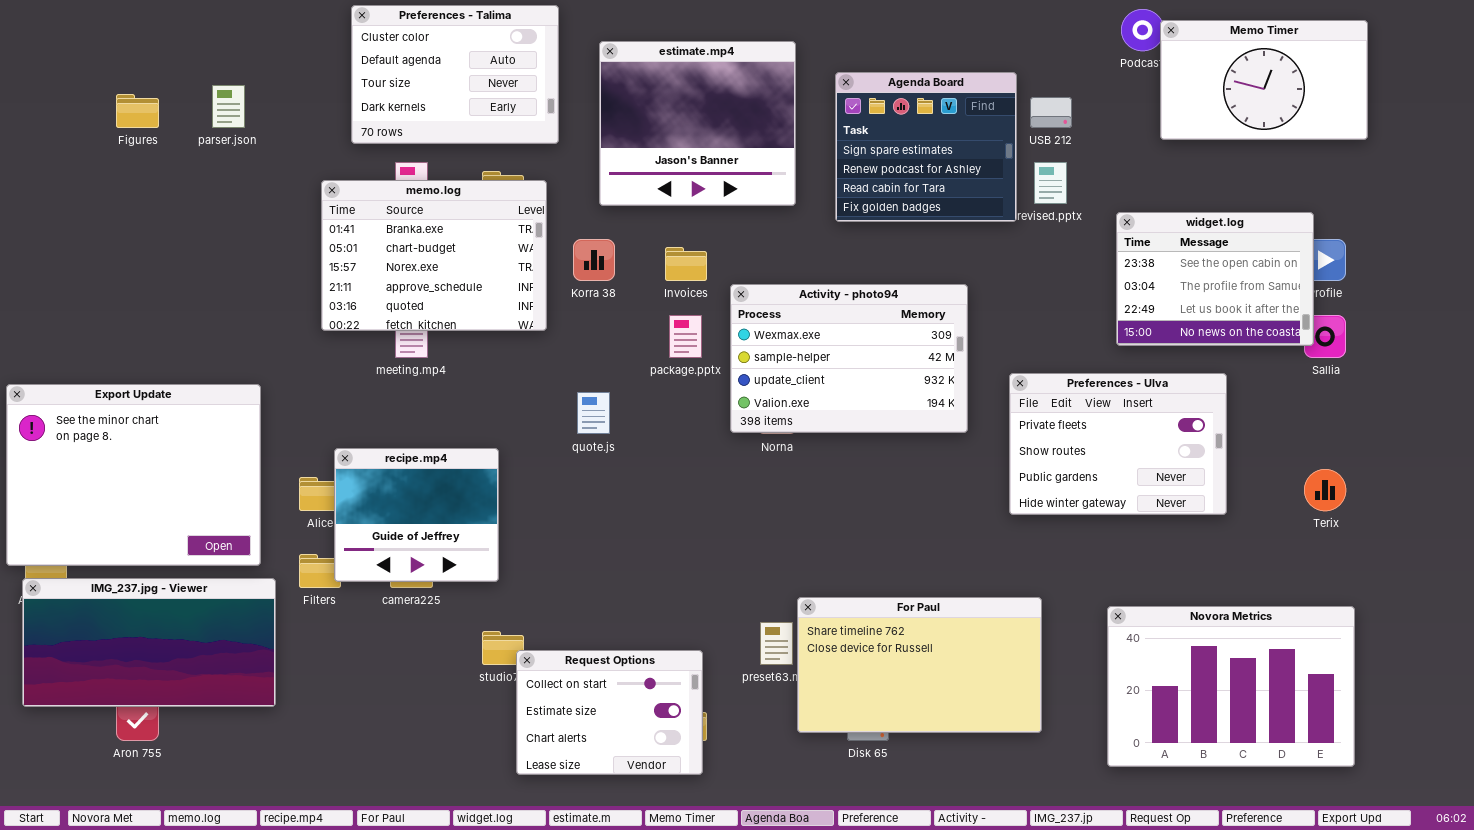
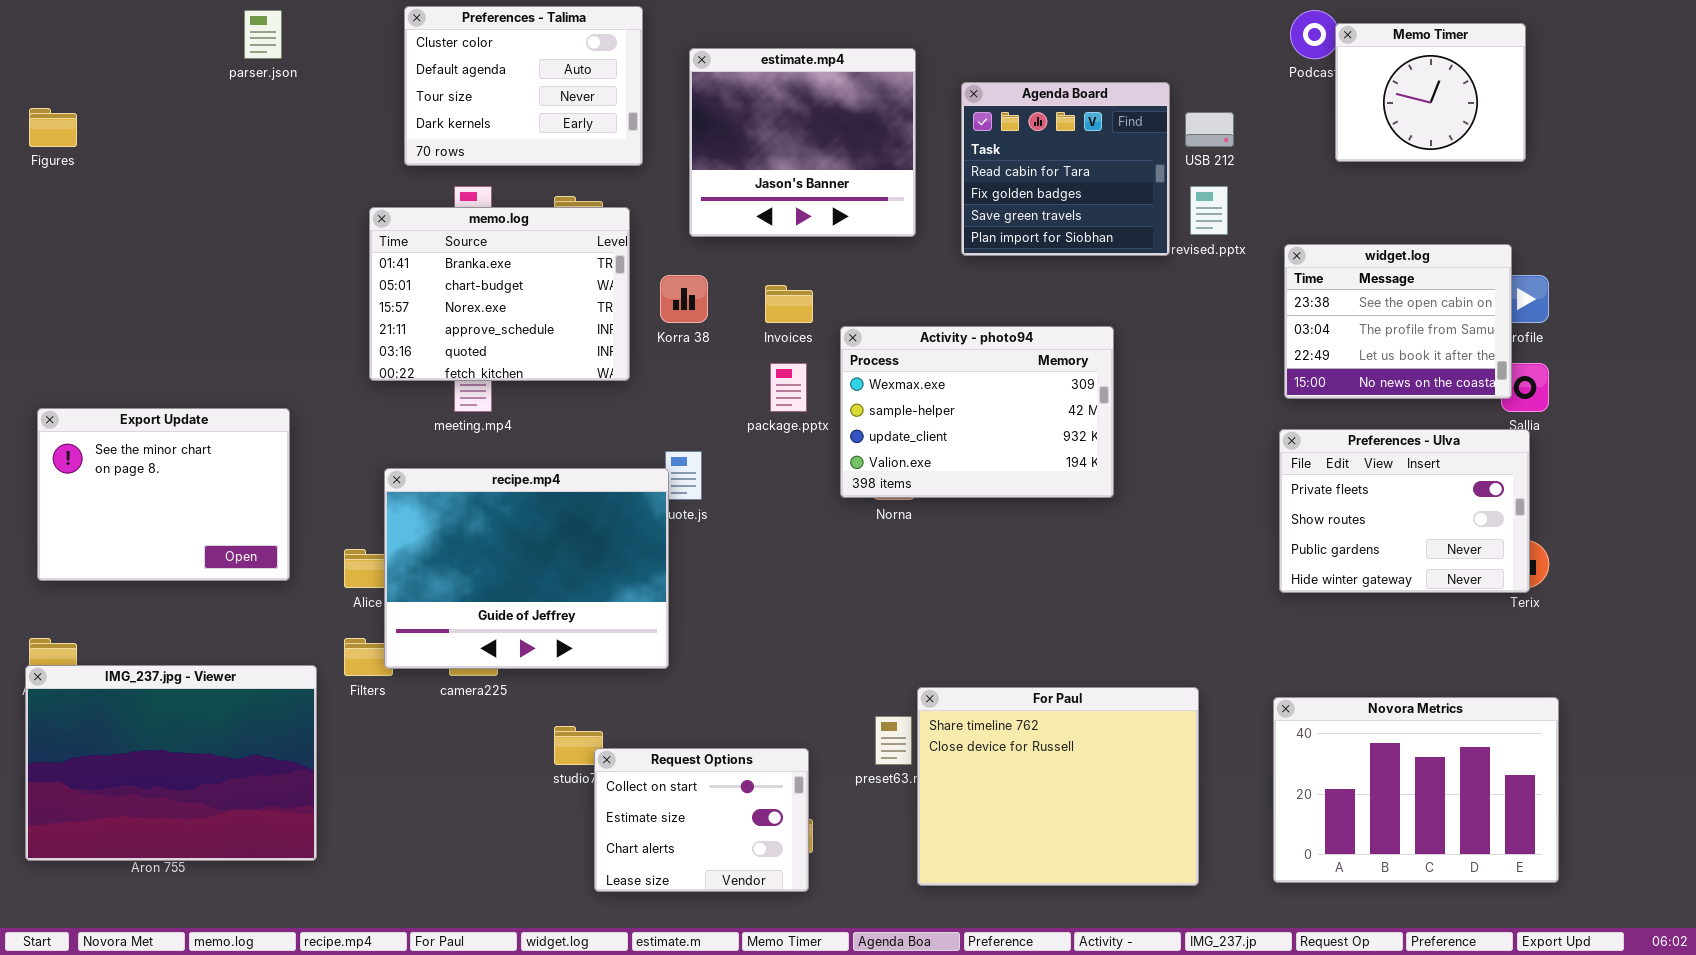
Memo Timer: [1160,20,1368,140] -> [1335,23,1526,162], resized
Agenda Board: [835,72,1017,222] -> [961,82,1170,256], scrolled down 2 rows
parser.json: [212,85,245,128] -> [244,10,282,59], moved
Figures: [116,94,159,128] -> [29,108,77,147], moved
Preferences - Ulva: [1009,373,1227,515] -> [1279,429,1530,593], moved
Export Update: [6,384,261,566] -> [37,408,290,581], moved, resized
recipe.mp4: [334,448,499,582] -> [384,468,669,669], resized
IMG_237.jpg - Viewer: [22,578,276,707] -> [25,665,317,861], resized
For Paul: [797,597,1042,733] -> [917,687,1199,886], resized

